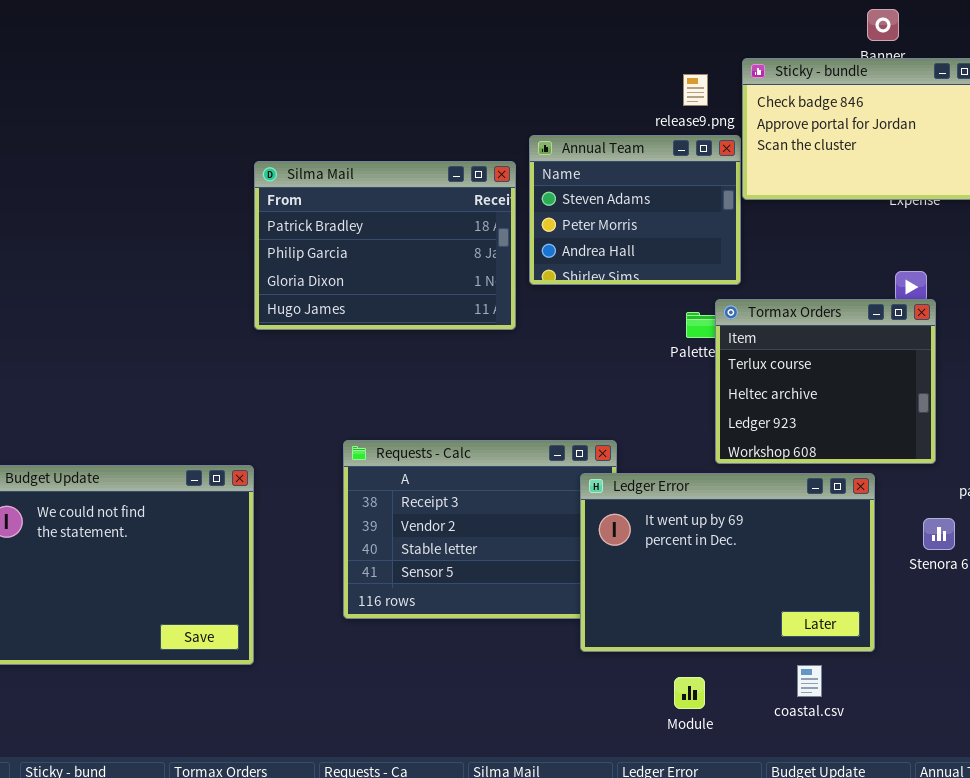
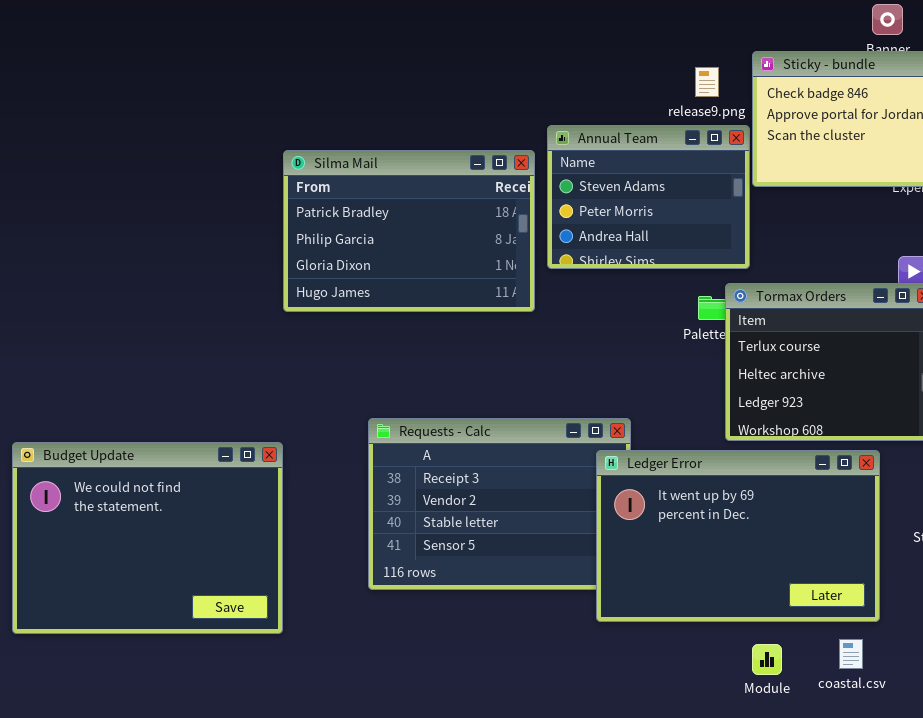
coastal.csv: [797,665,822,697] -> [839,639,863,669], moved
Module: [674,677,705,709] -> [752,644,782,675], moved

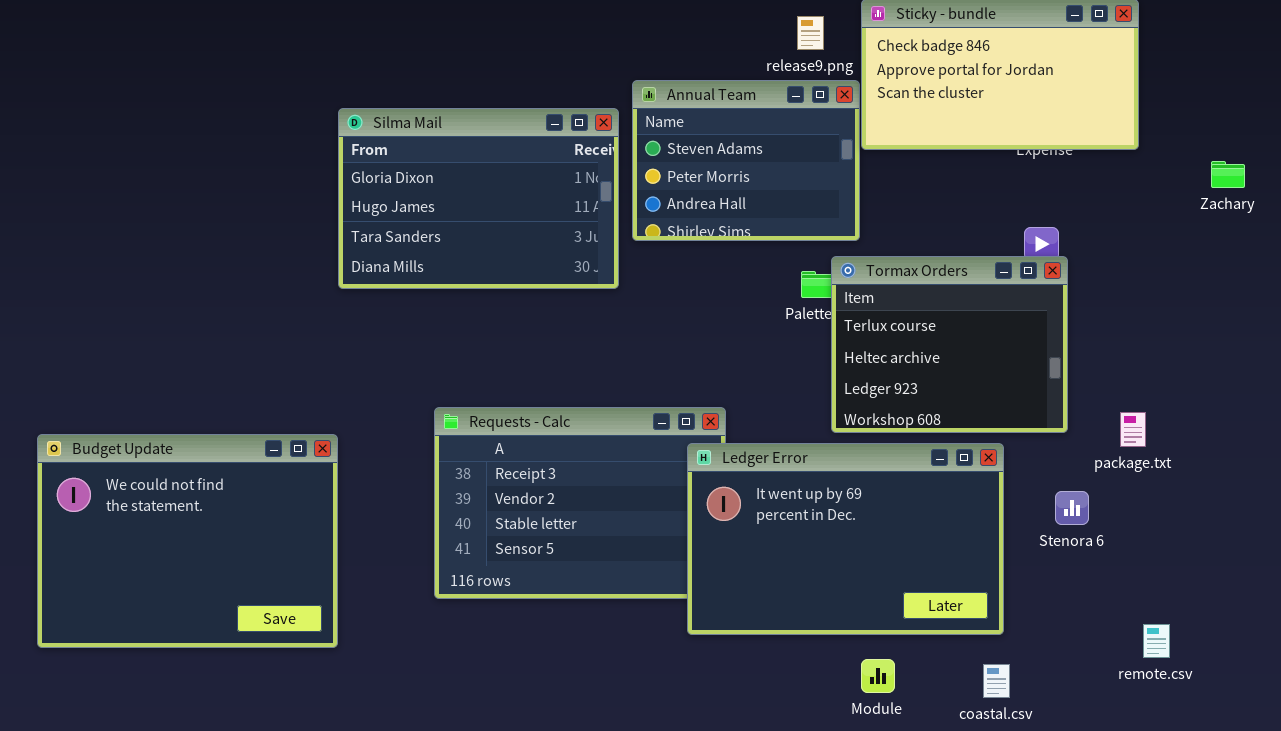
Silma Mail: [283,150,535,312] -> [338,108,619,289], scrolled down 2 rows
coastal.csv: [839,639,863,669] -> [983,664,1010,698], moved

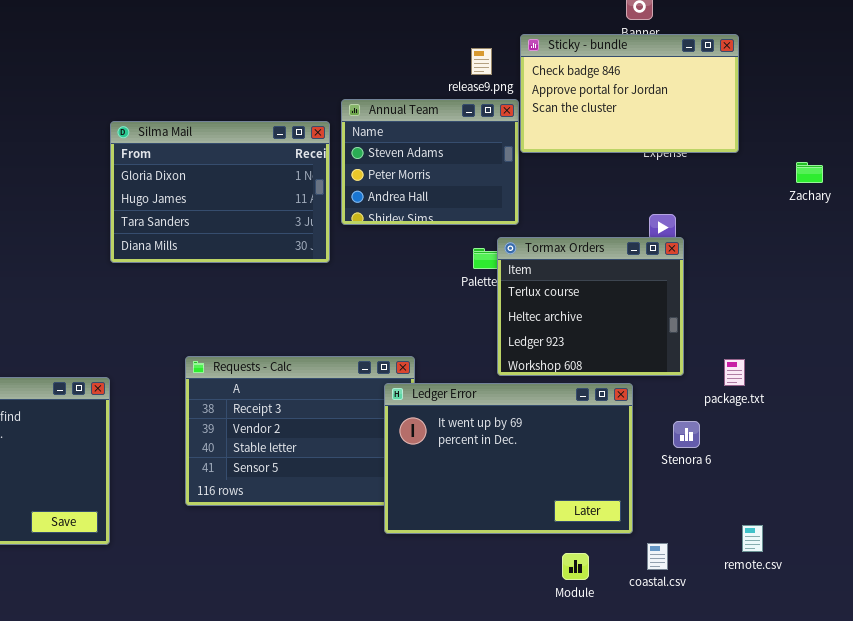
Module: [861,659,895,693] -> [562,553,589,580], moved
coastal.csv: [983,664,1010,698] -> [647,543,668,570], moved

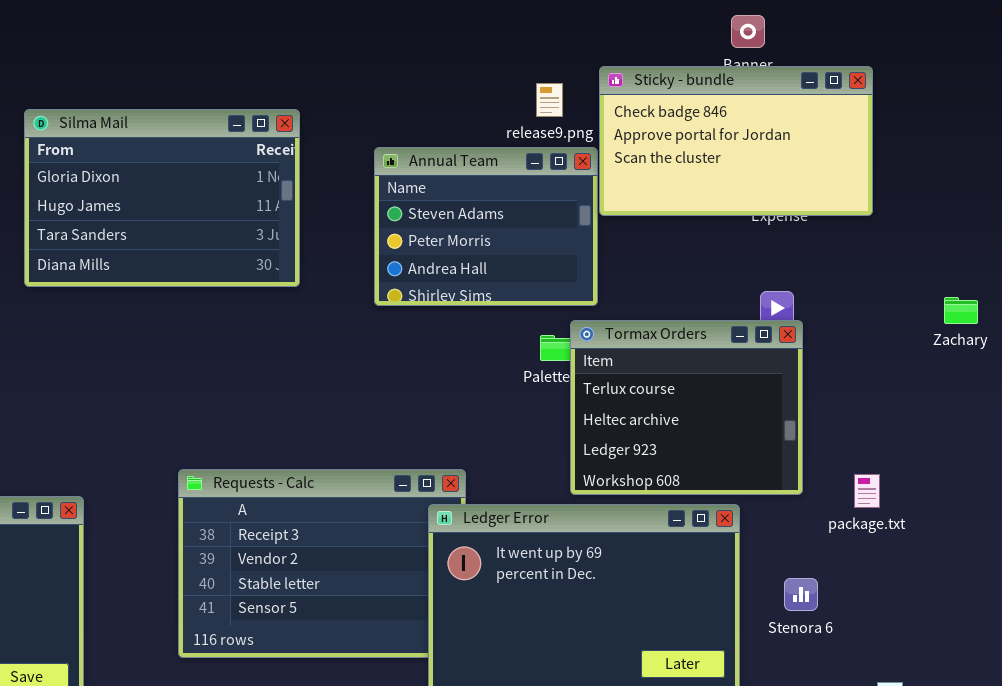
Silma Mail: [110,121,330,263] -> [24,109,300,287], moved
Zachary: [796,162,823,183] -> [944,297,978,324], moved
Stenora 6: [673,421,700,448] -> [784,578,818,611], moved

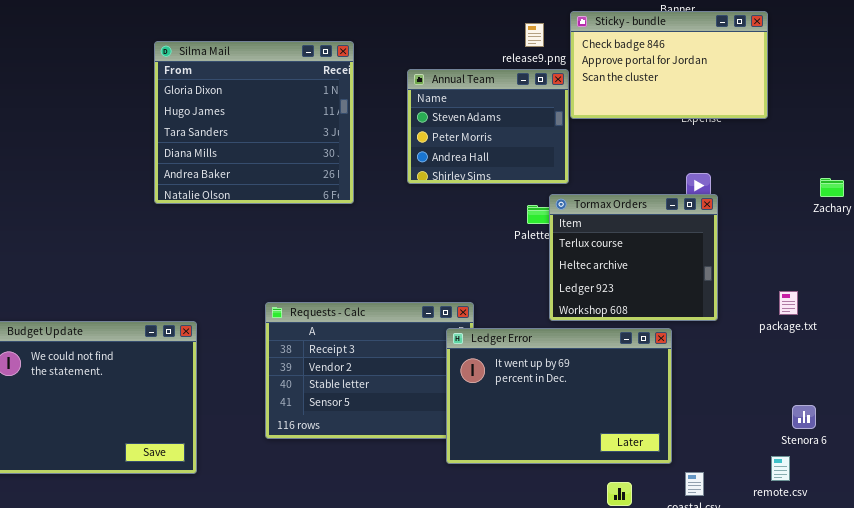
Silma Mail: [24,109,300,287] -> [154,41,354,204], resized
package.txt: [854,474,880,508] -> [779,291,798,315], moved
Stenora 6: [784,578,818,611] -> [792,405,816,429], moved

